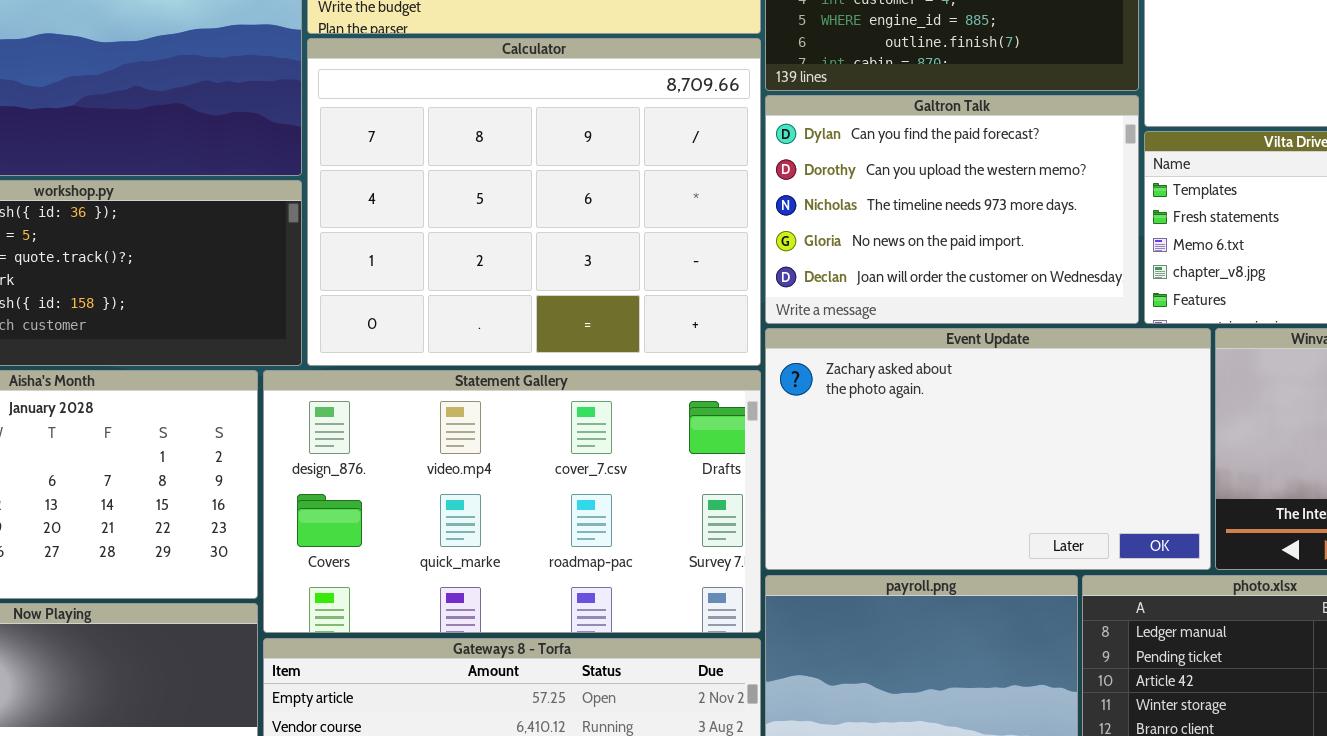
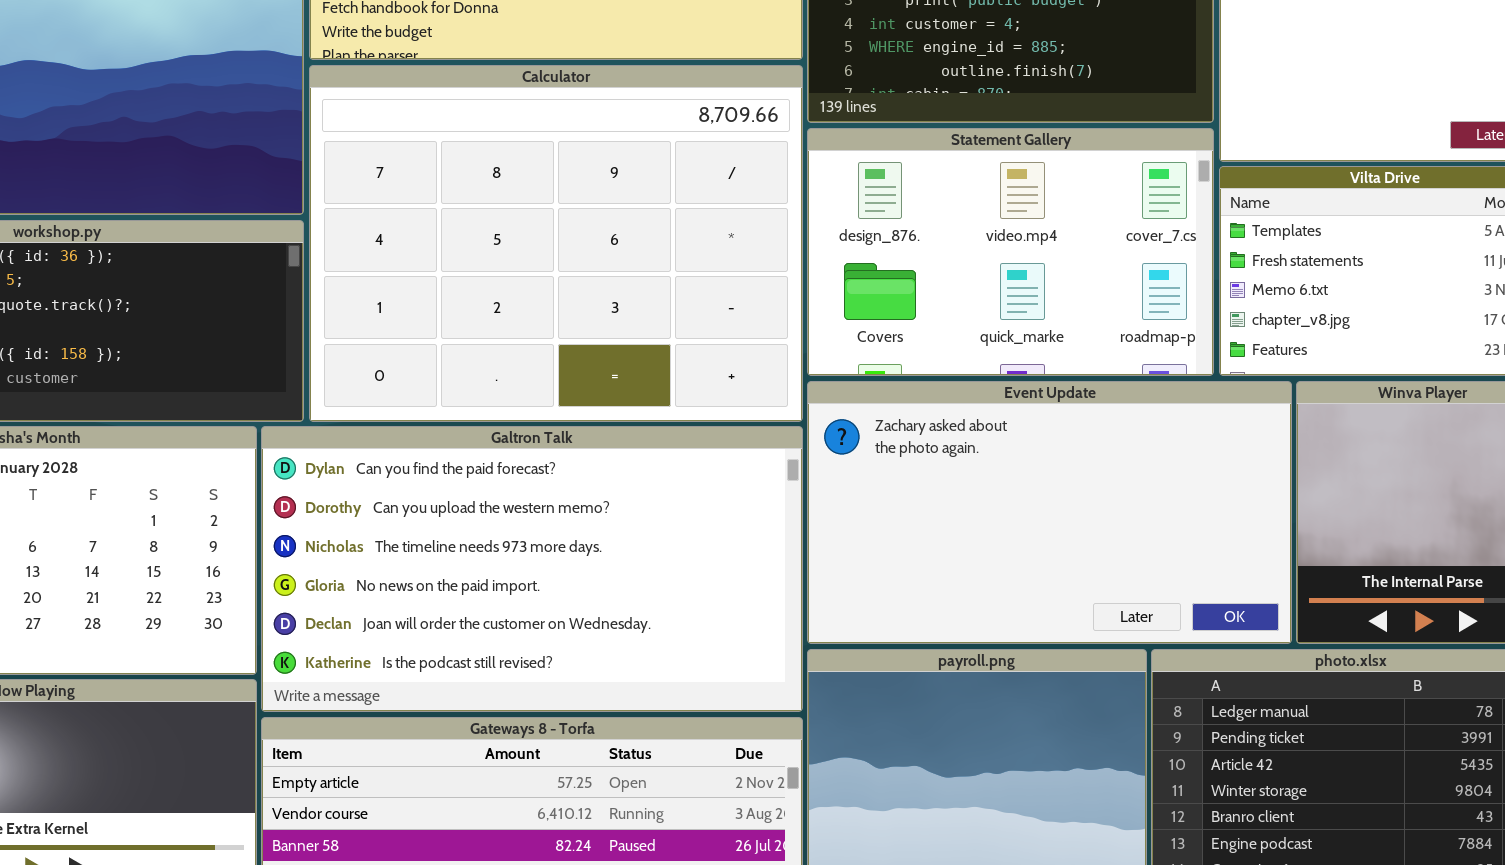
Galtron Talk: [765,95,1139,324] -> [261,426,803,712], moved, resized
Statement Gallery: [263,370,761,633] -> [807,128,1214,376], moved, resized

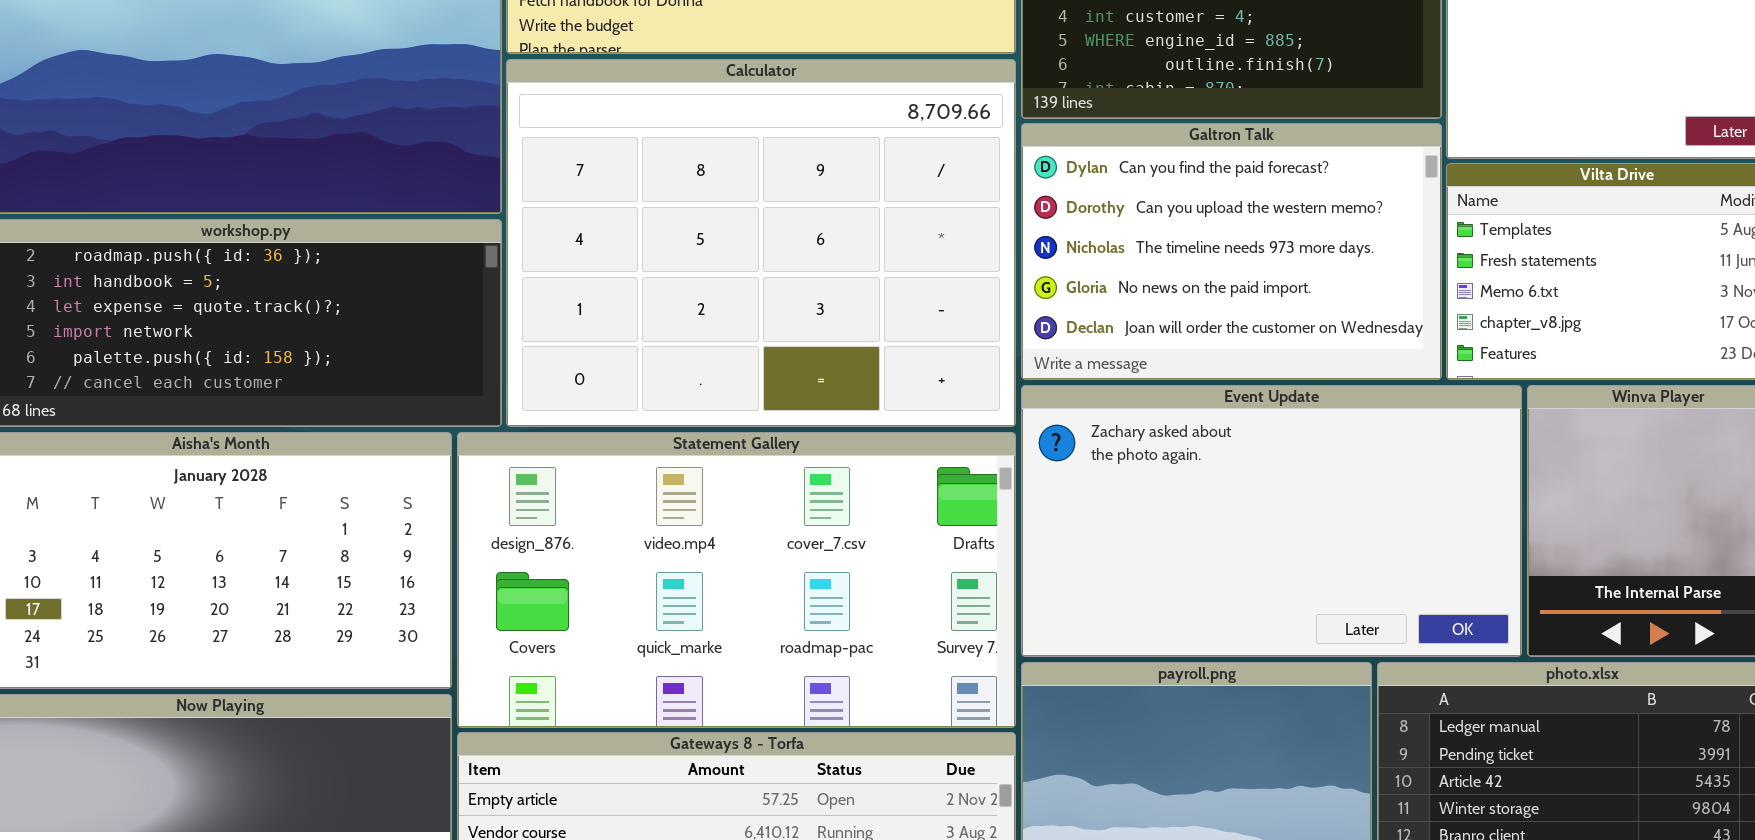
Statement Gallery: [807,128,1214,376] -> [457,432,1016,728], moved, resized
Galtron Talk: [261,426,803,712] -> [1021,123,1442,380], moved, resized

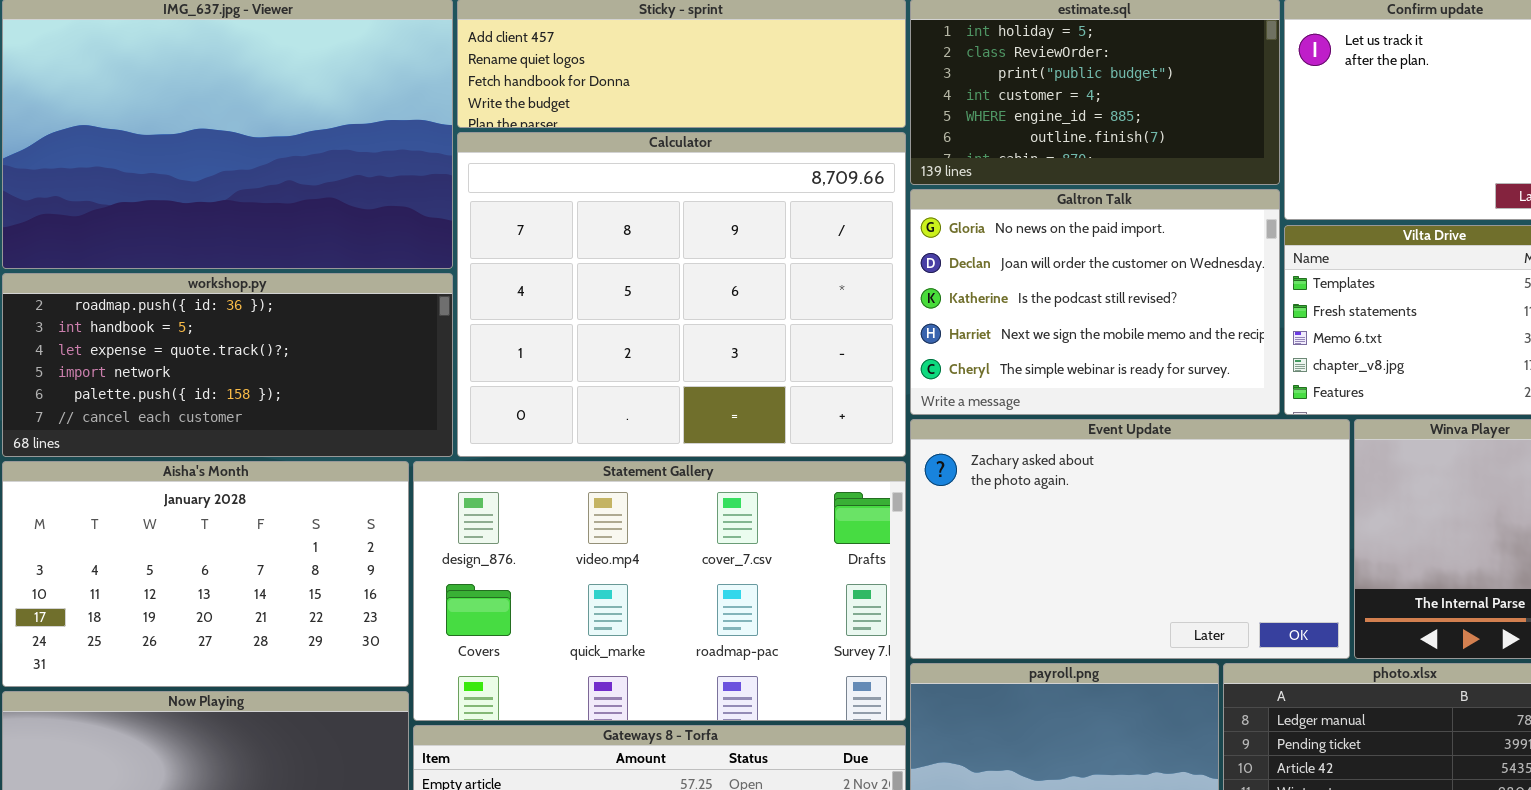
Galtron Talk: [1021,123,1442,380] -> [910,189,1280,415], scrolled down 3 rows

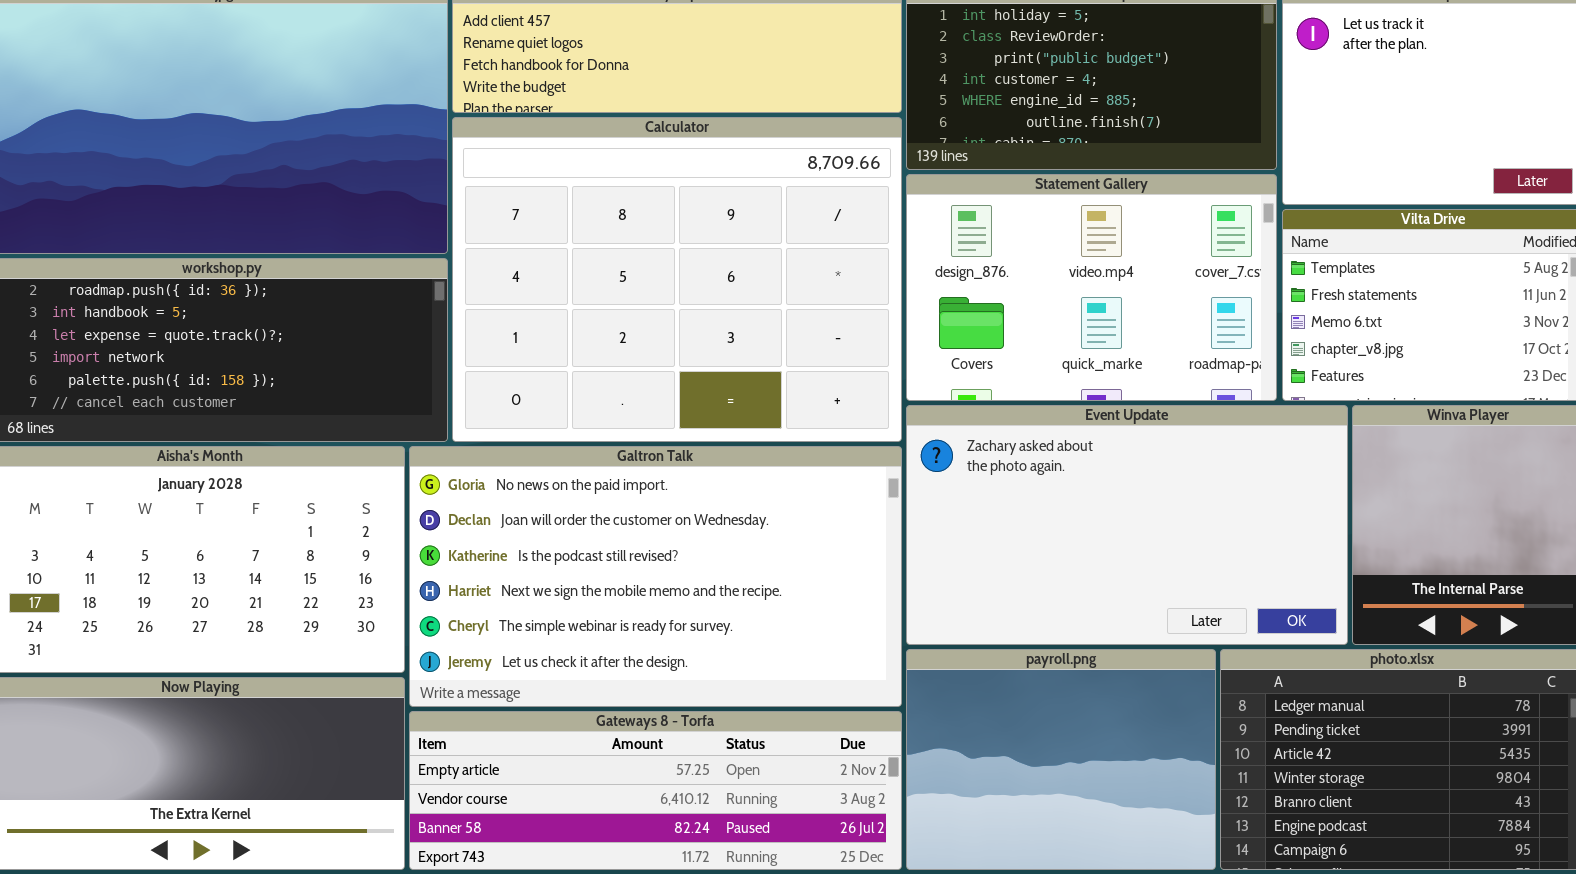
Galtron Talk: [910,189,1280,415] -> [409,446,902,707], moved, resized
Statement Gallery: [413,461,906,721] -> [906,174,1277,401], moved, resized

